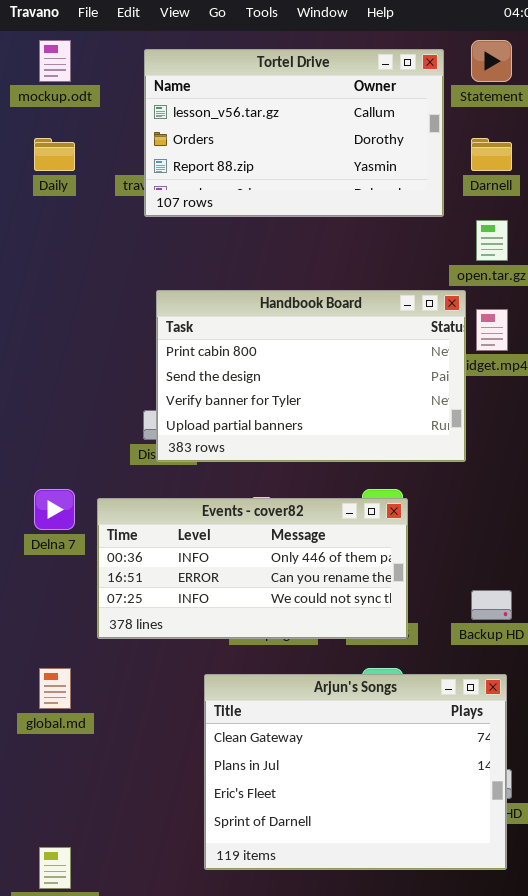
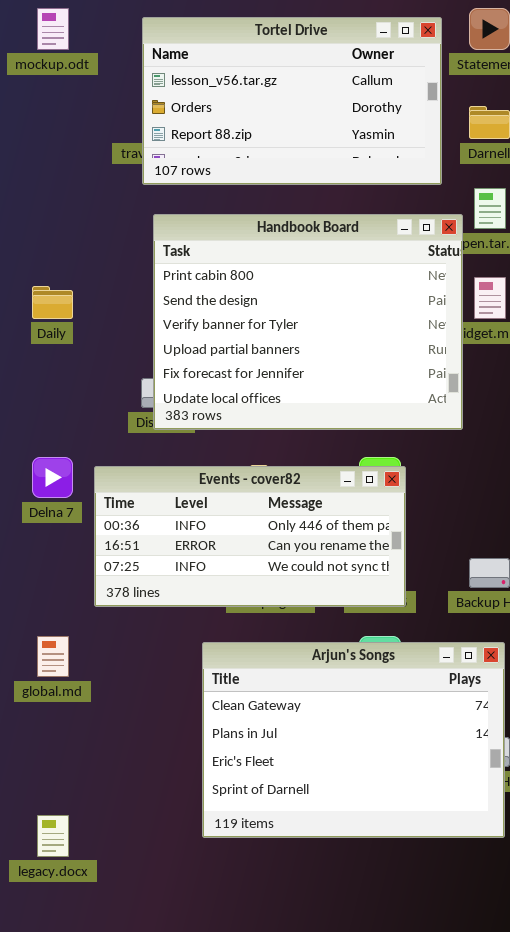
Daily: [34,138,75,171] -> [32,286,73,319], moved
Handbook Board: [156,290,466,462] -> [153,214,463,430], resized

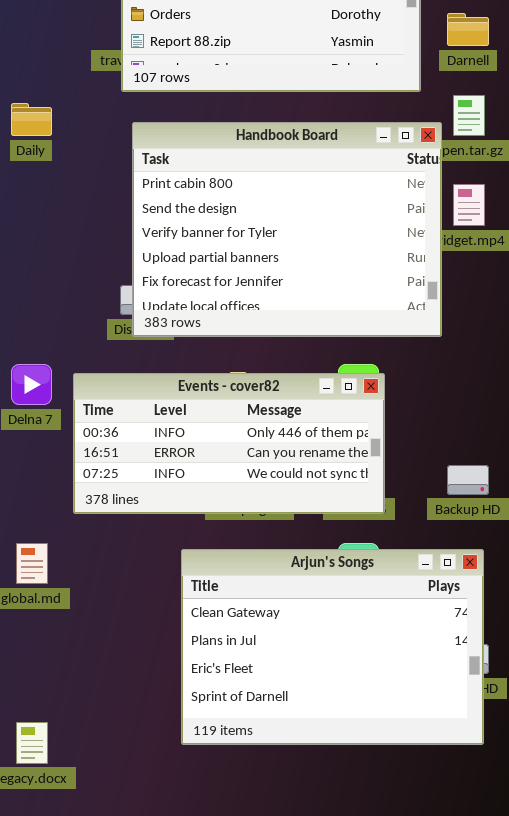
Daily: [32,286,73,319] -> [11,103,52,136], moved

